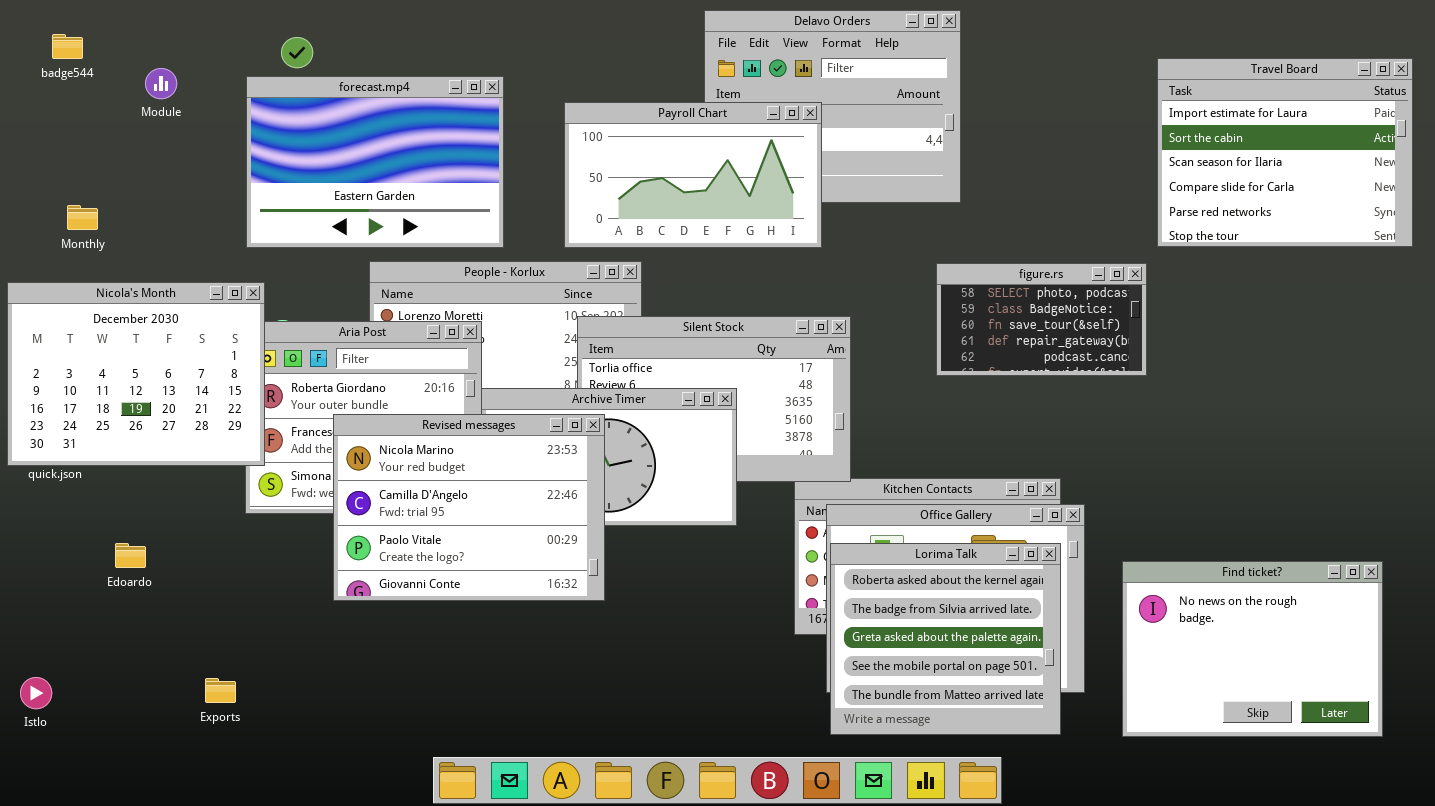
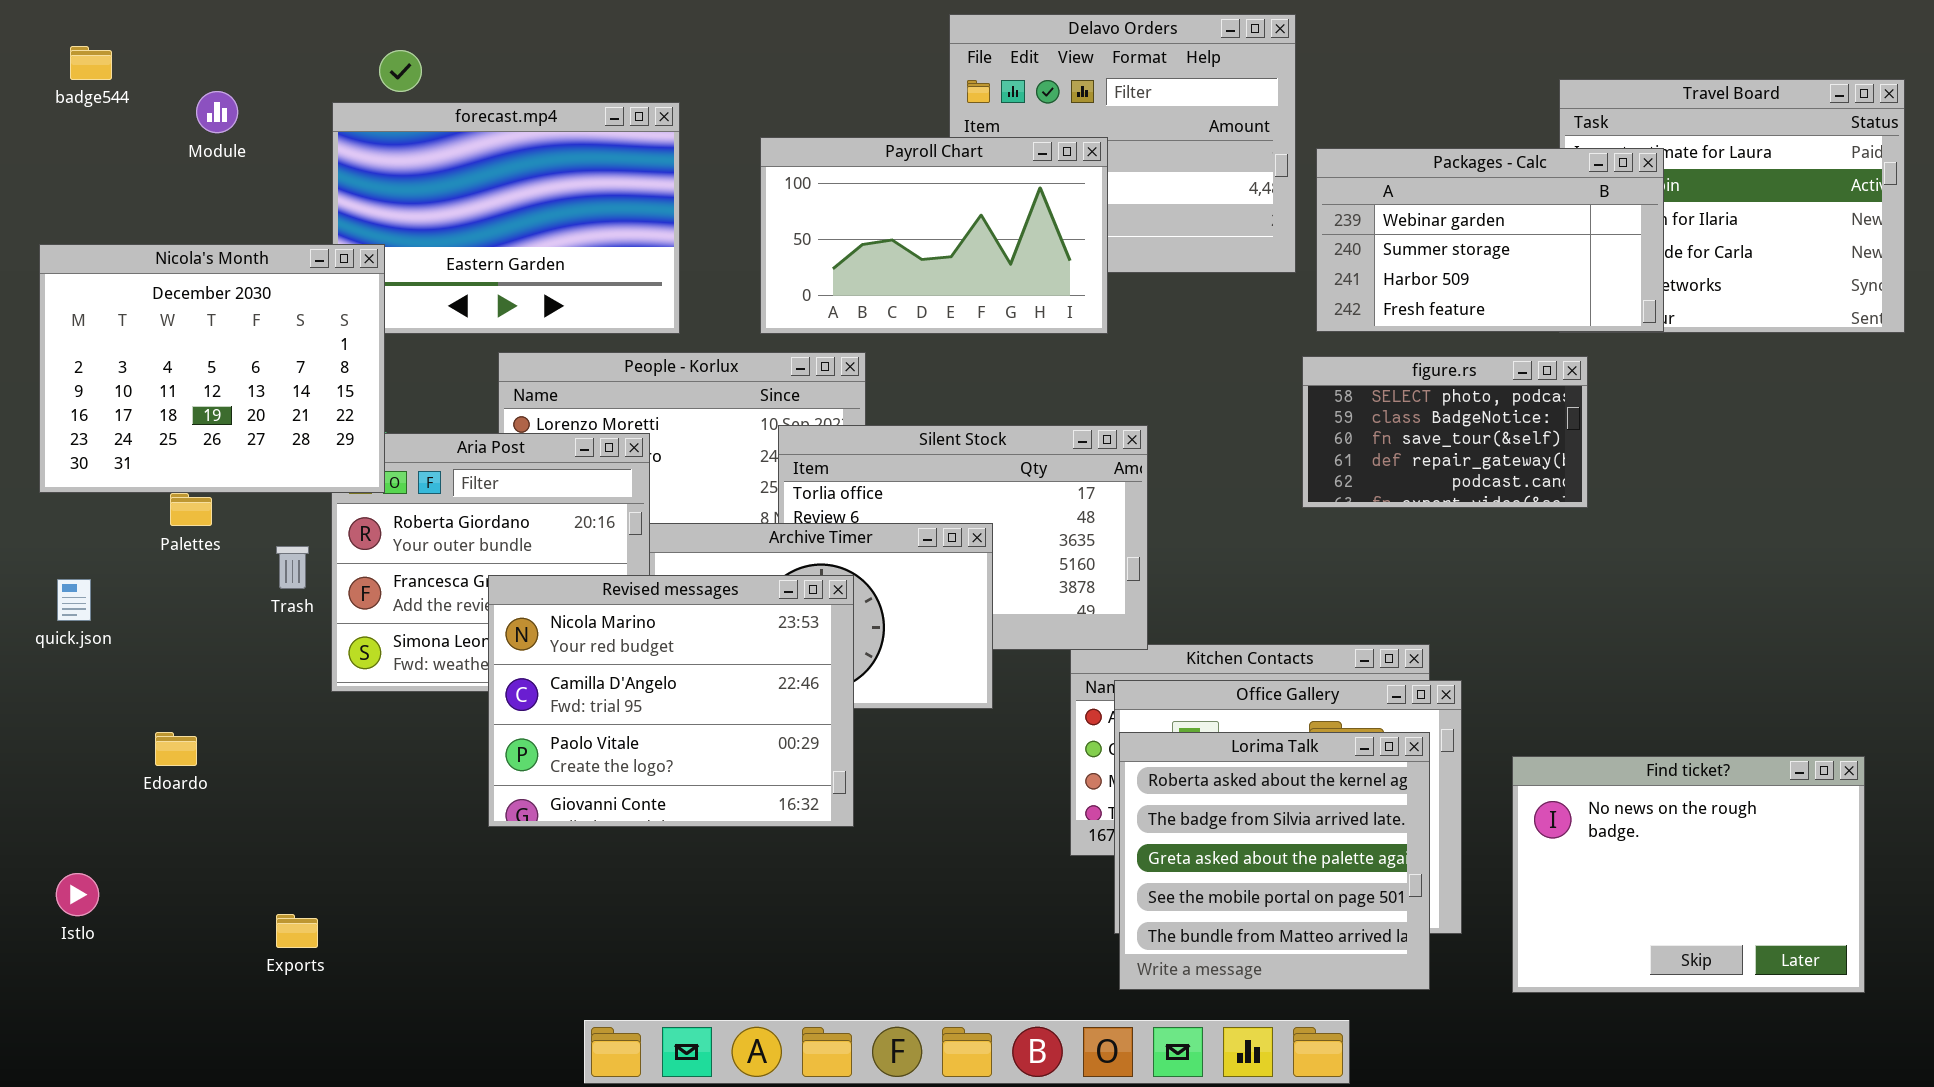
Packages - Calc: none -> [1316,148,1664,332], opened
figure.rs: [936,263,1147,376] -> [1302,356,1588,508], moved
Nicola's Month: [7,282,265,466] -> [39,244,385,493], moved
Revised messages: [333,414,605,601] -> [488,575,854,827], moved
Istlo: [20,677,52,709] -> [56,873,99,916], moved

